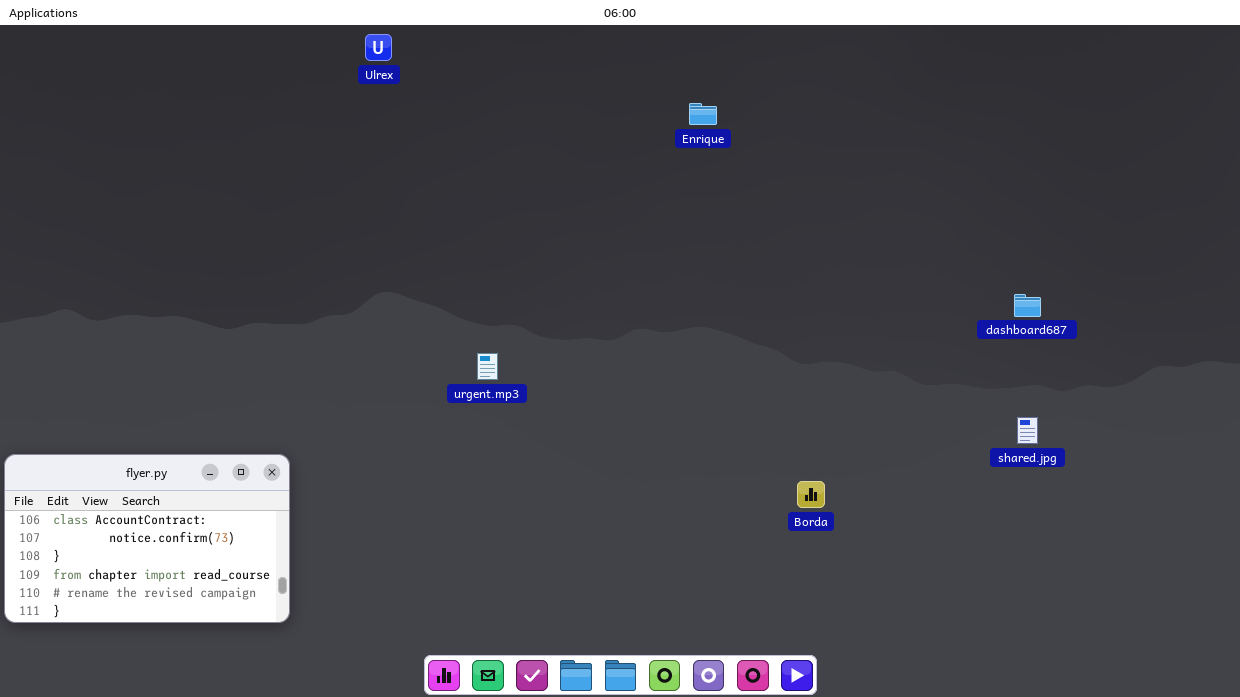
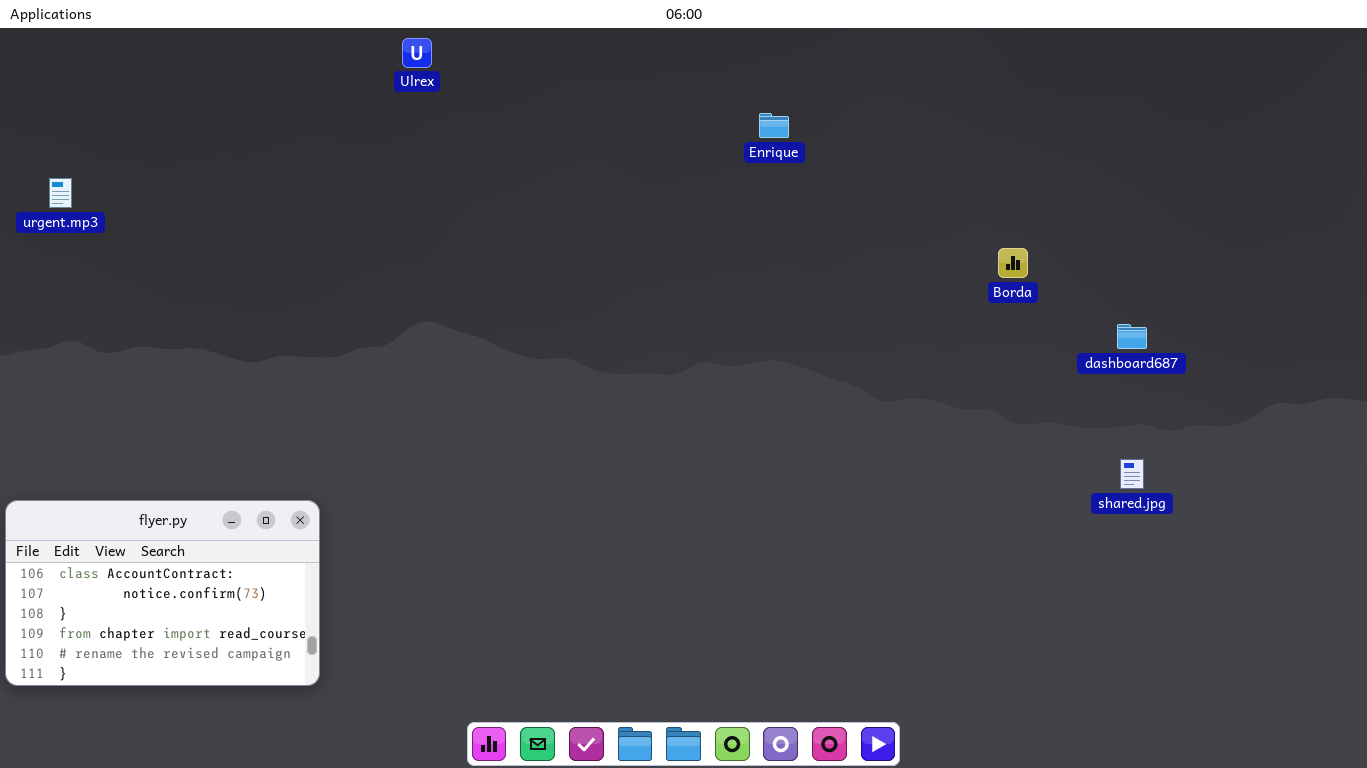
urgent.mp3: [477,353,498,380] -> [49,178,72,208], moved
Borda: [797,481,825,508] -> [998,248,1028,278], moved

